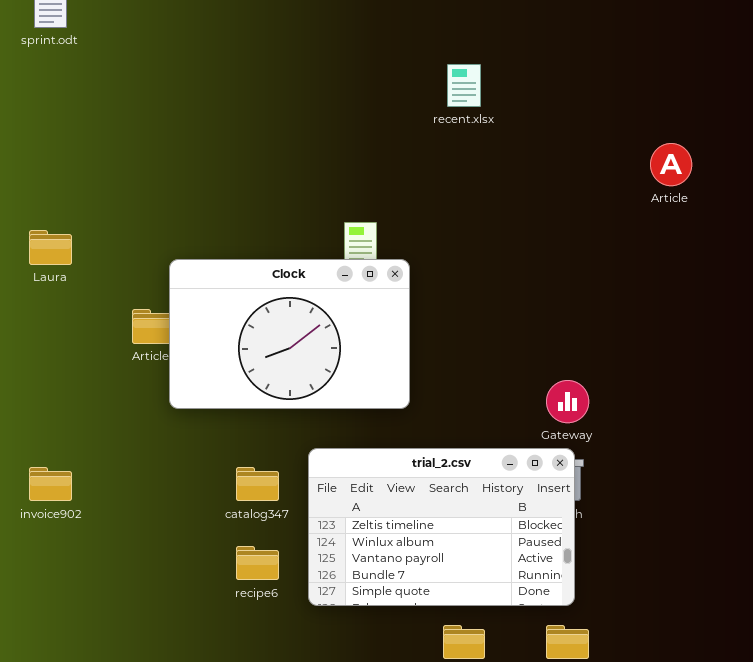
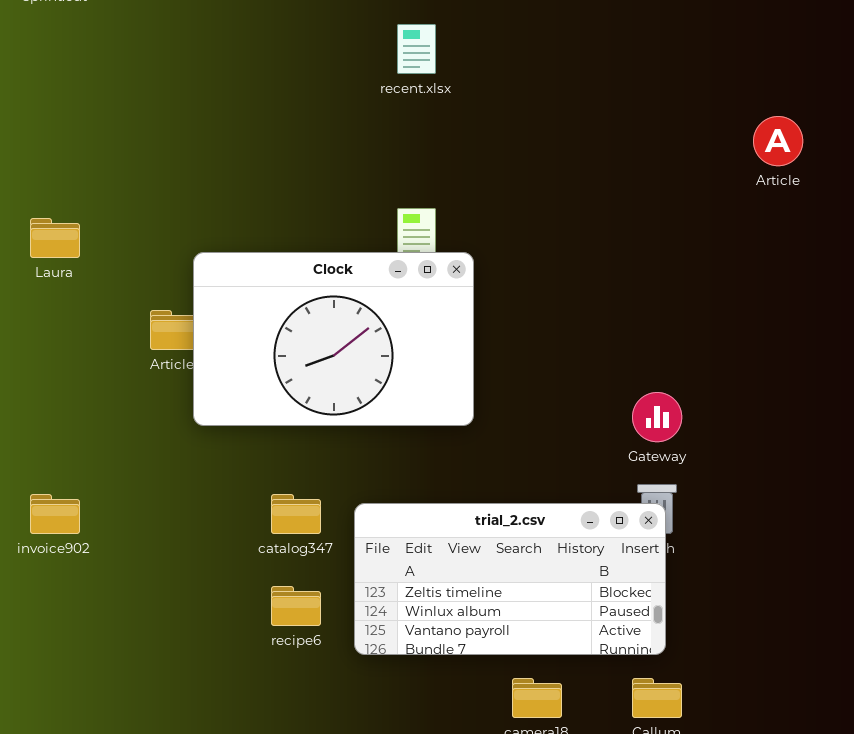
recent.xlsx: [447,64,481,107] -> [397,24,436,74], moved
trial_2.csv: [308,448,575,606] -> [354,503,666,655], resized

